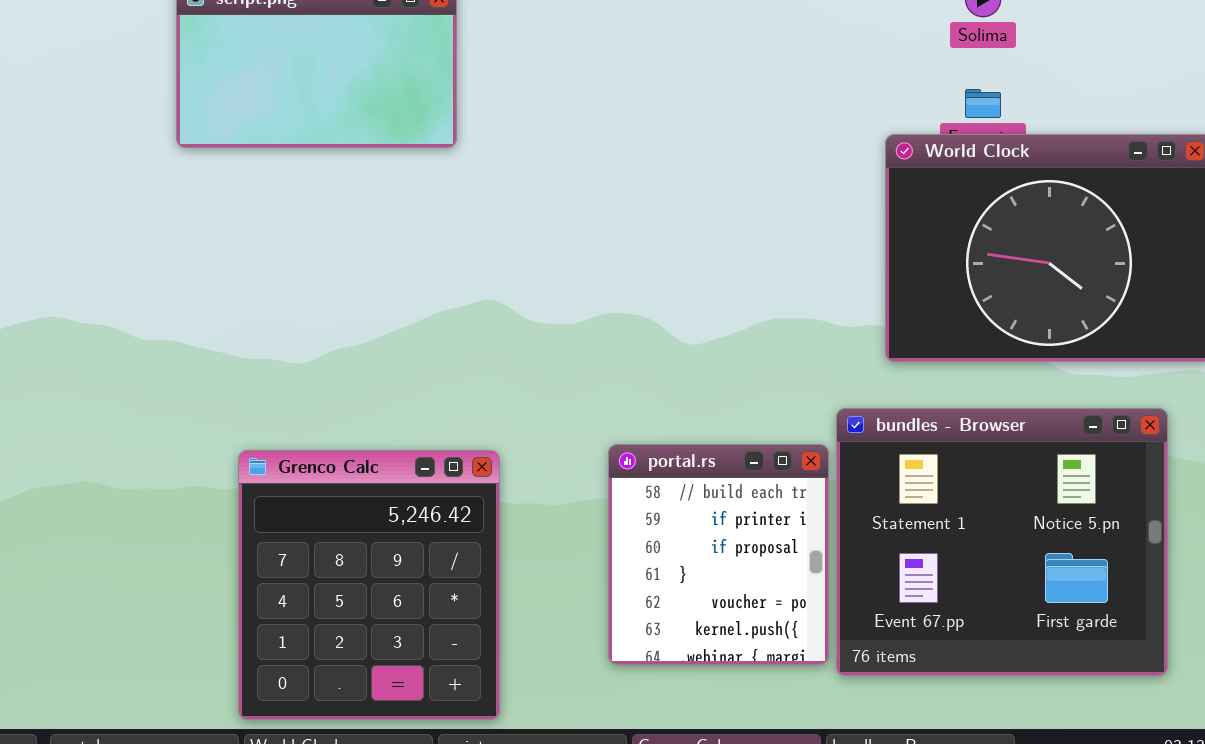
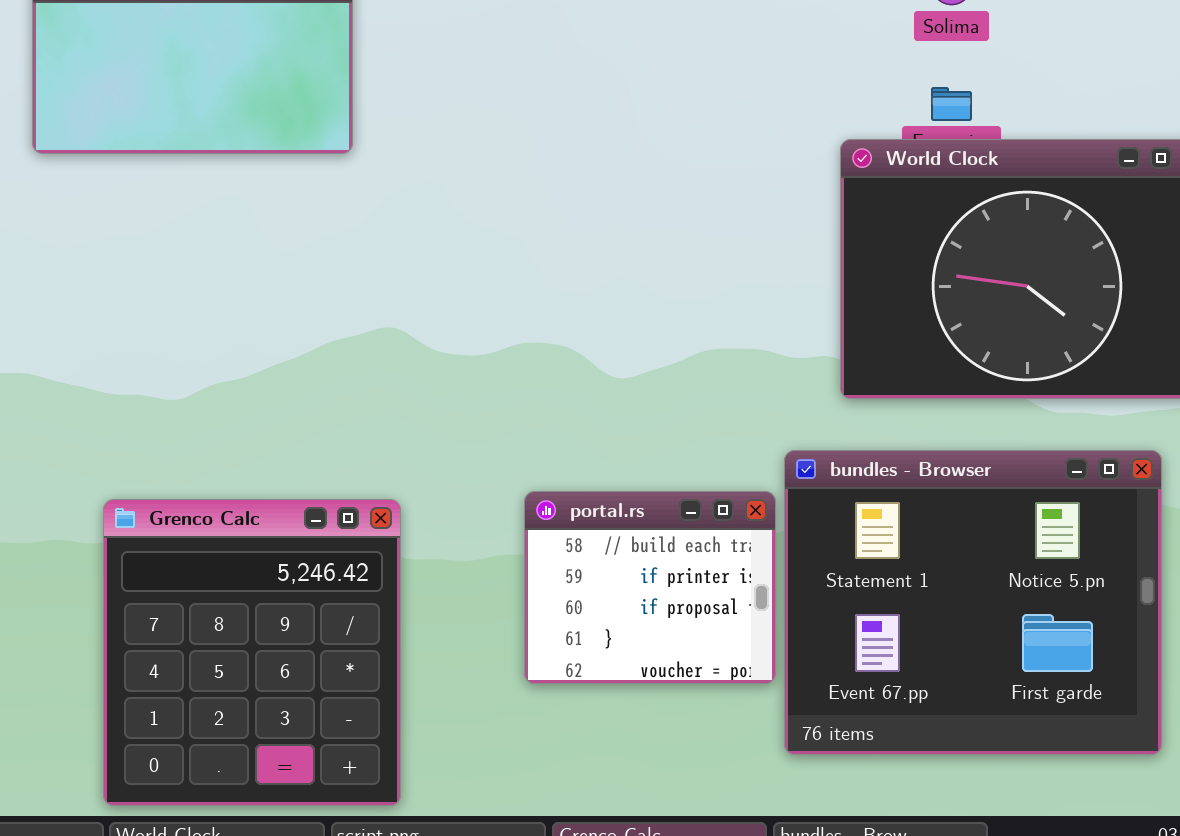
portal.rs: [608,444,829,665] -> [524,491,776,684], resized

